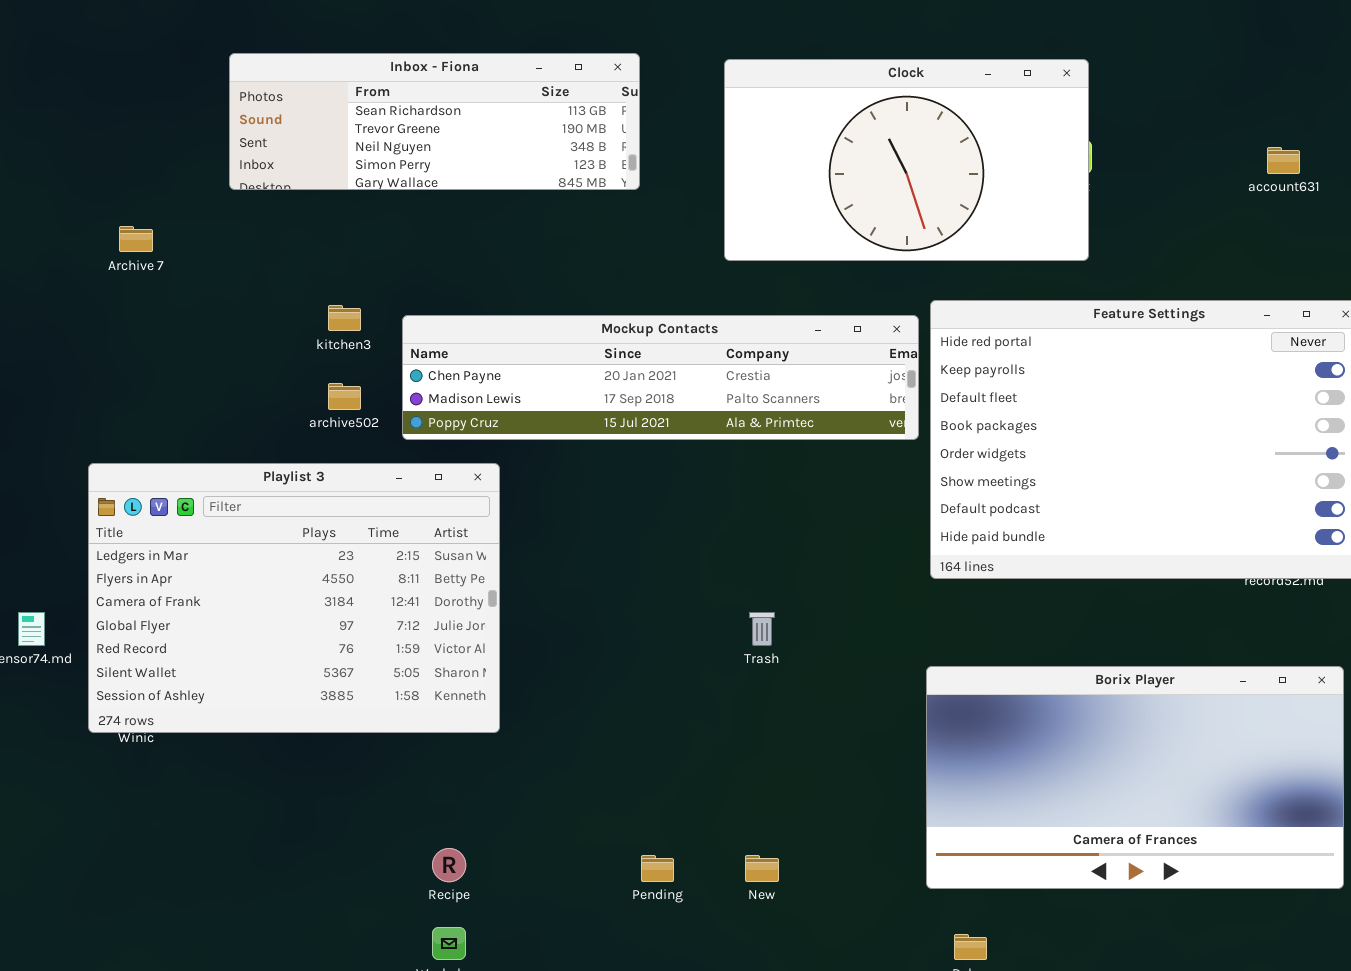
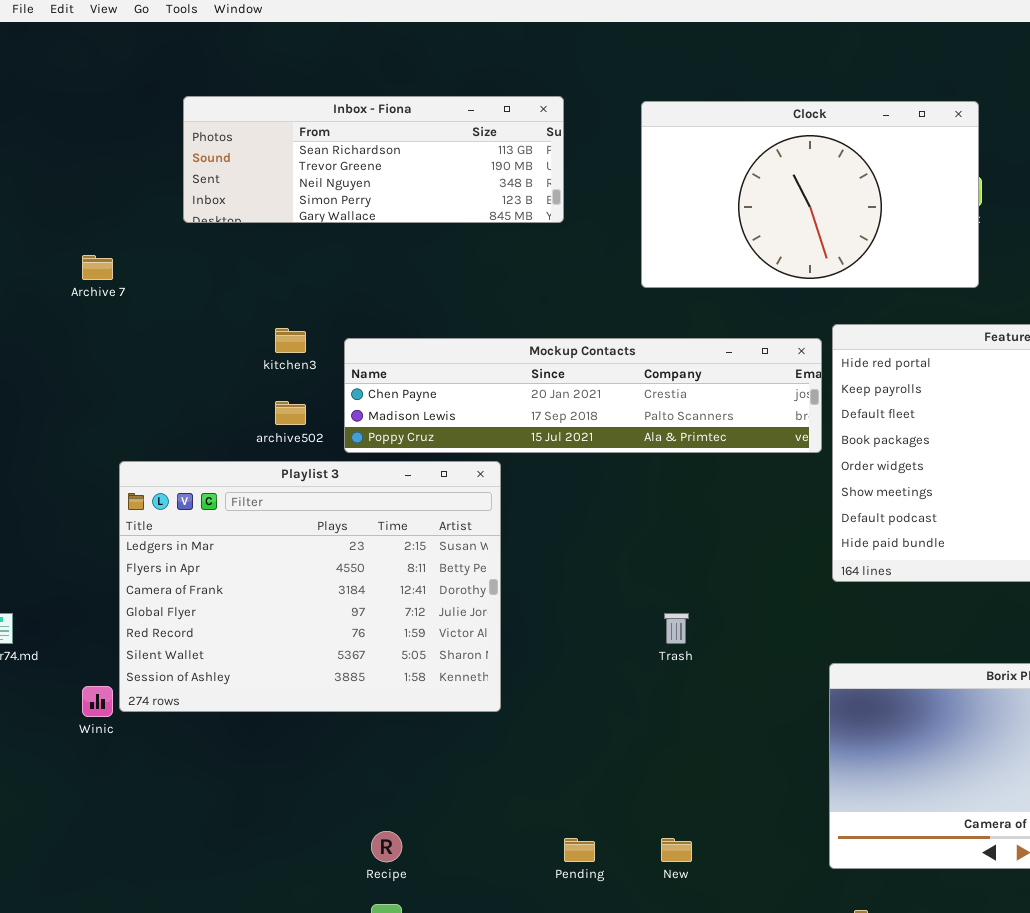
Playlist 3: [88,463,500,733] -> [119,461,501,712], moved

